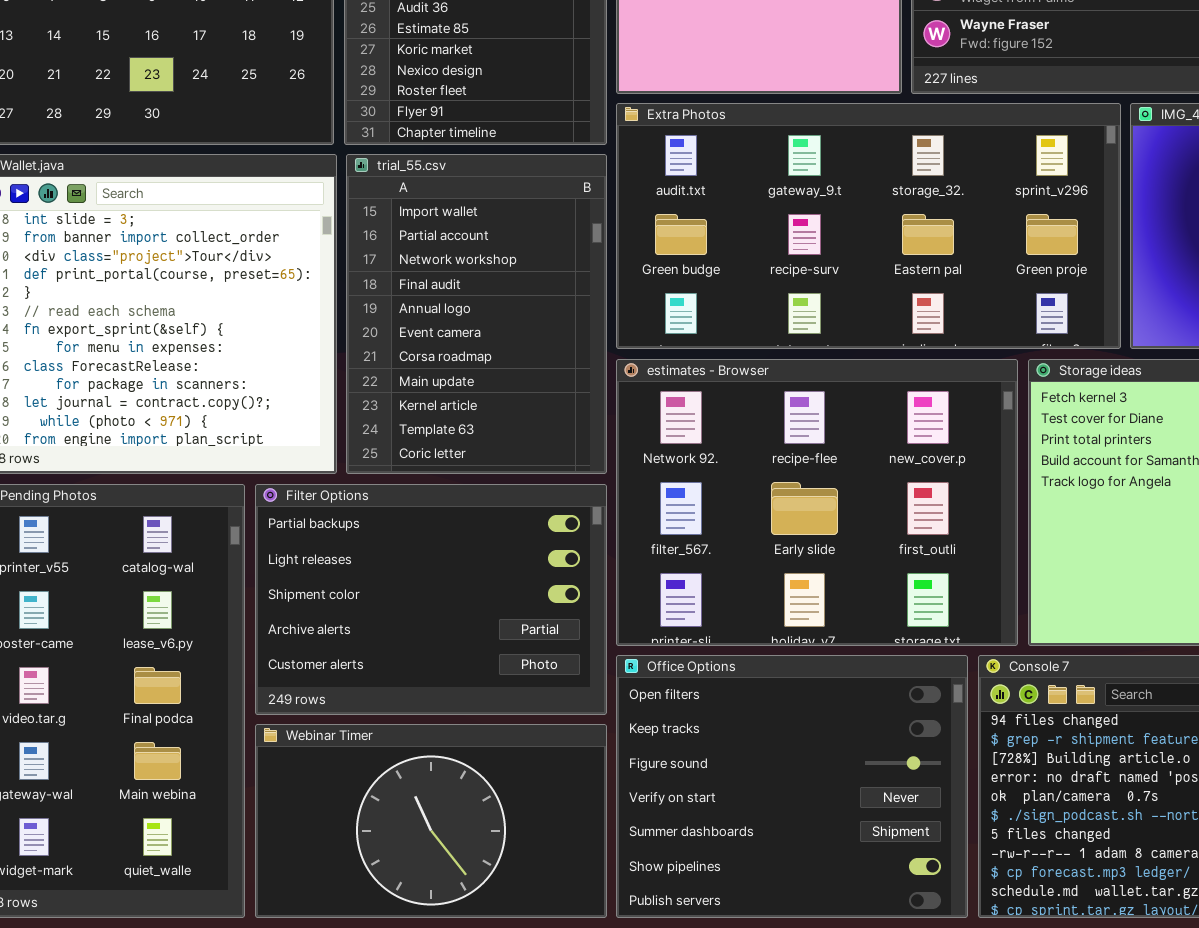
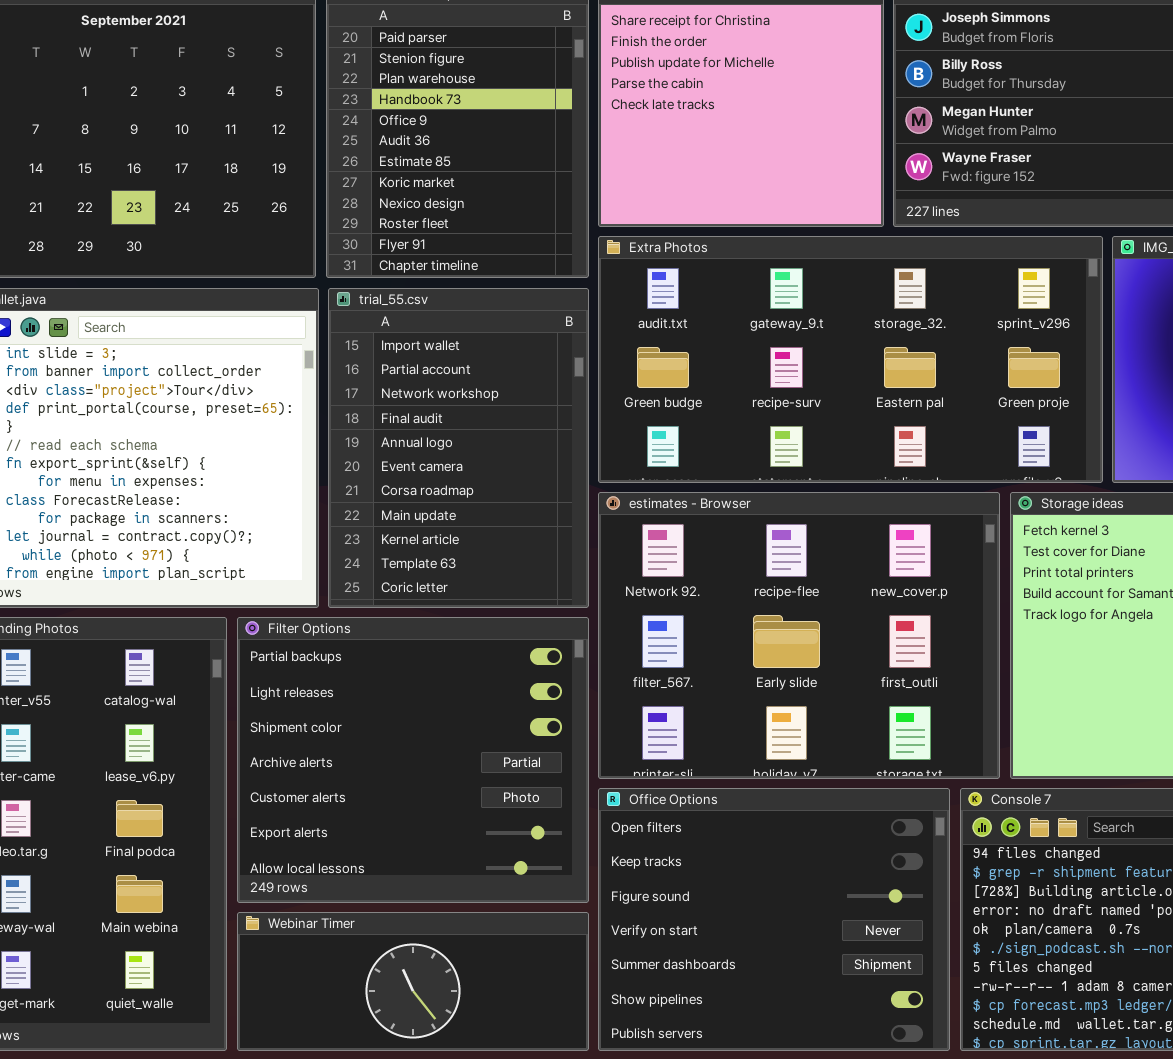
Filter Options: [255,484,607,715] -> [237,617,589,903], resized
Webinar Timer: [255,724,607,918] -> [237,912,589,1051], resized

